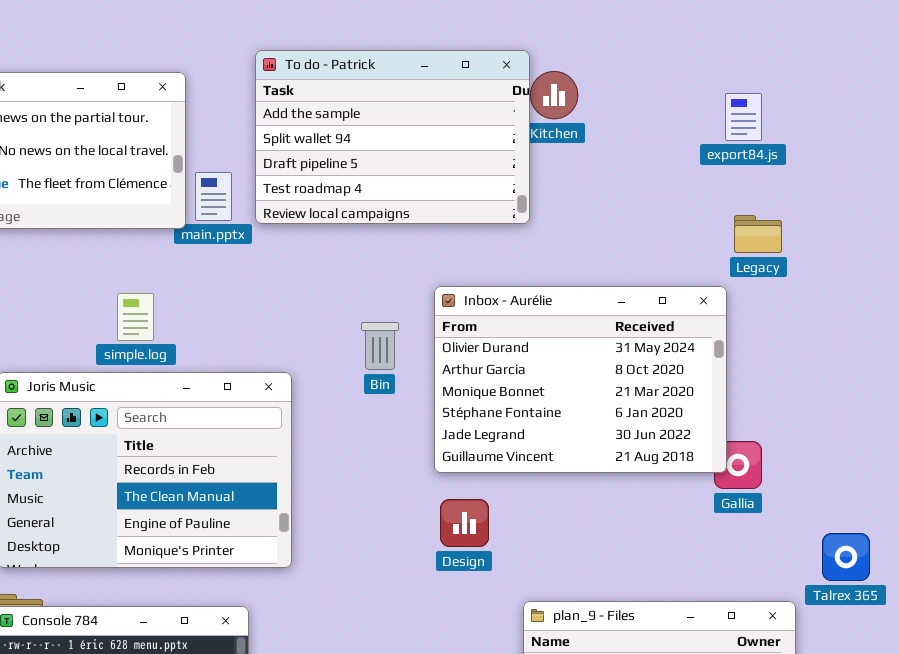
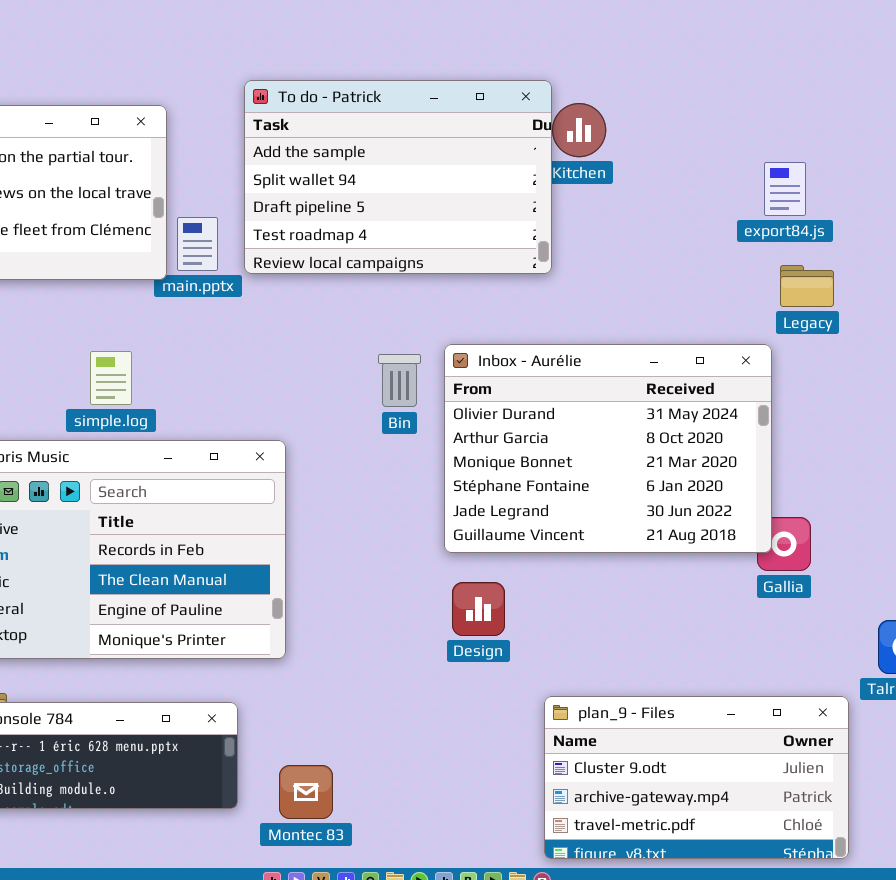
export84.js: [725,93,762,141] -> [764,162,806,216], moved
Bin: [361,322,399,370] -> [378,354,421,407], moved

